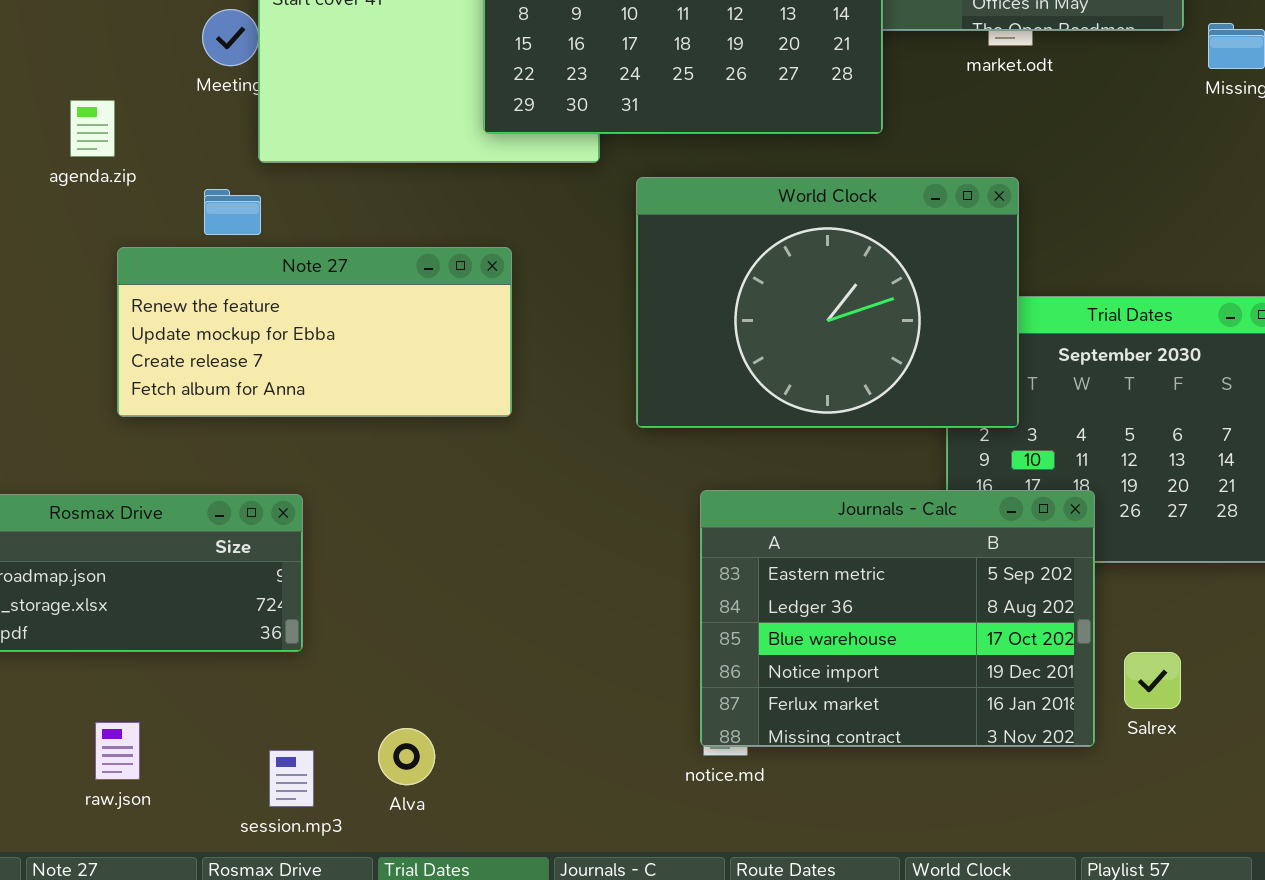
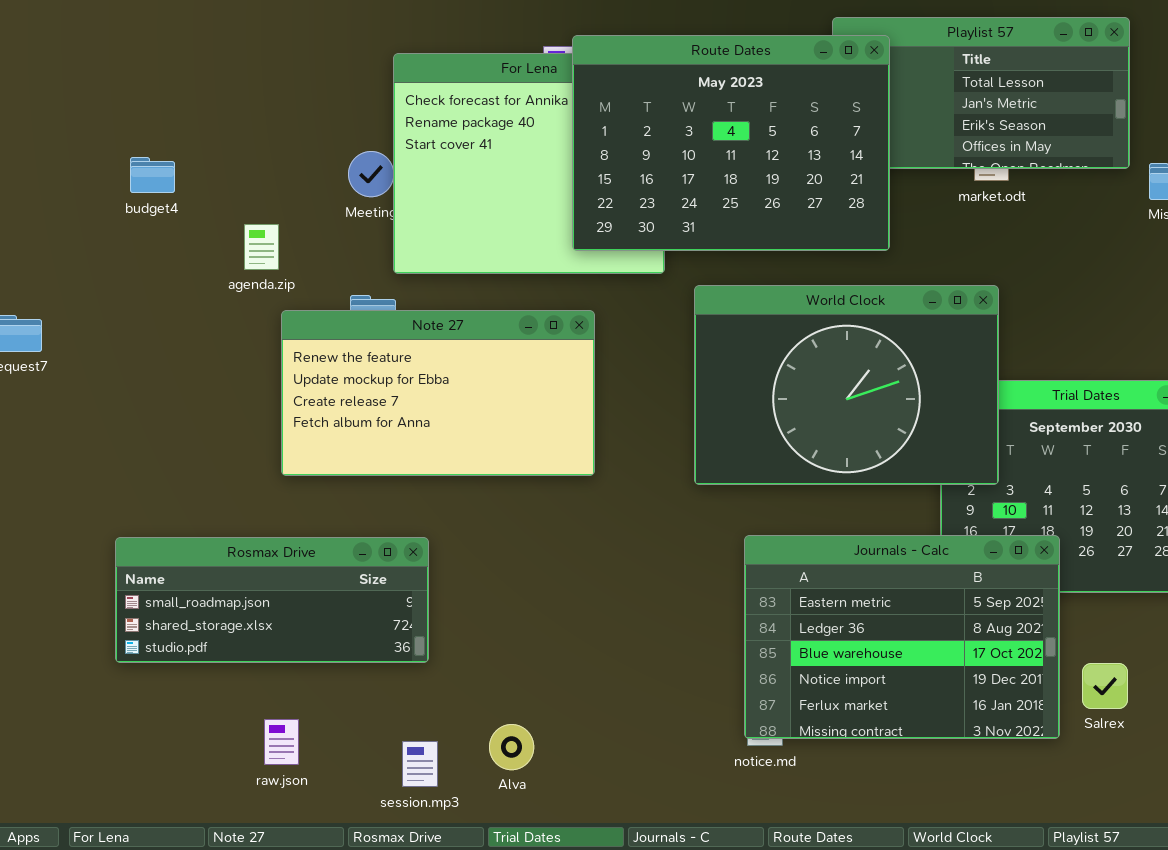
Note 27: [117,247,512,417] -> [281,310,595,476], resized

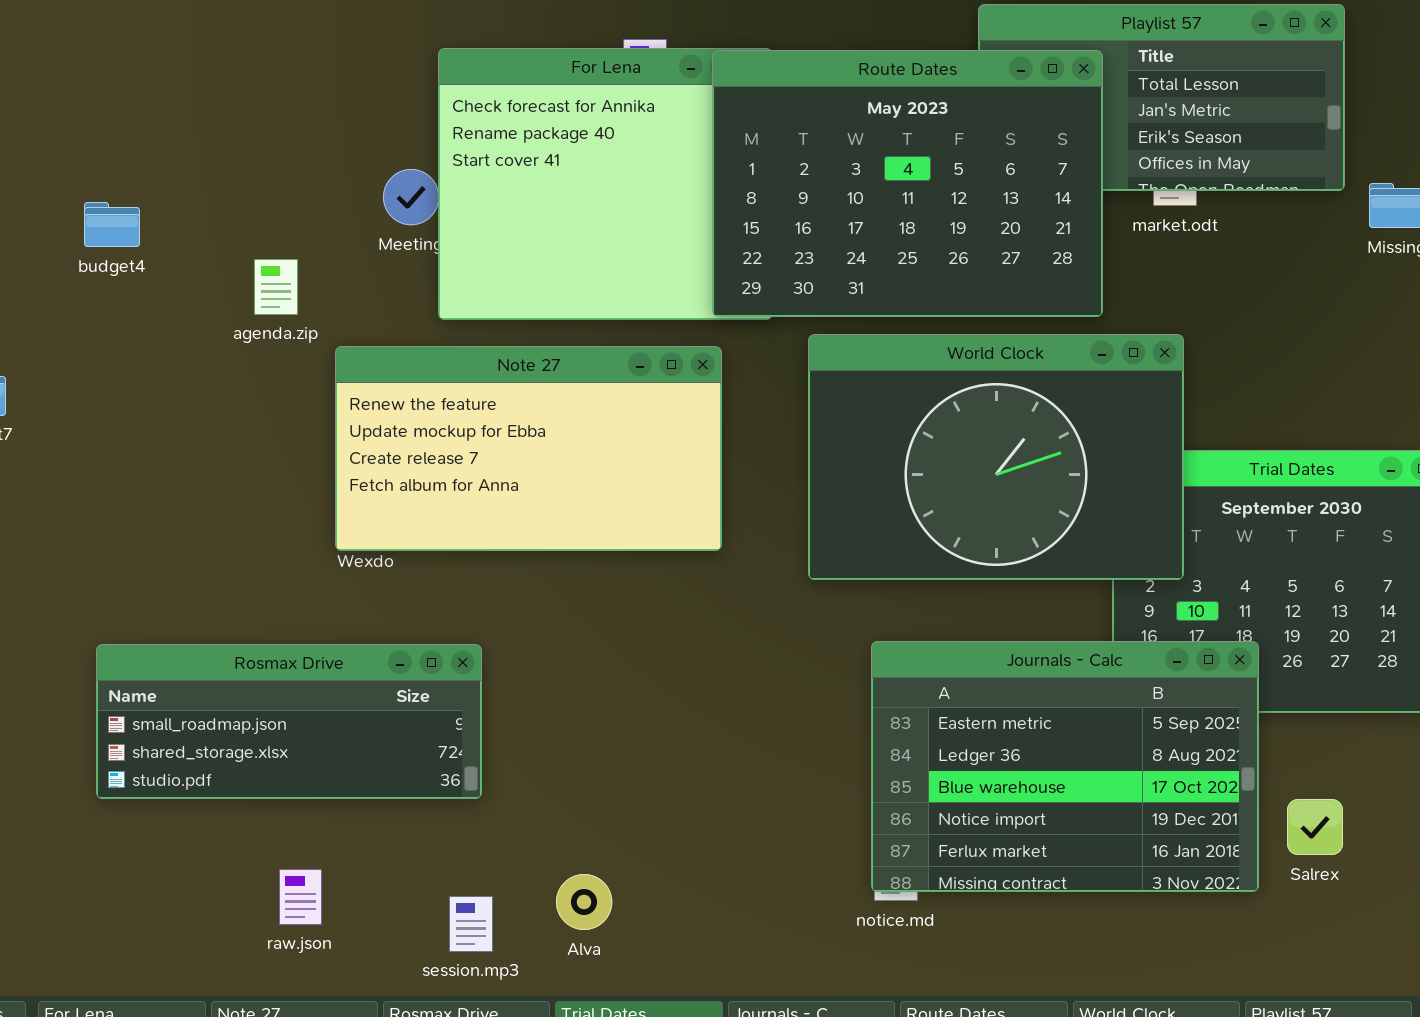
Route Dates: [572,35,890,251] -> [712,50,1103,317], moved
budget4: [130,157,175,193] -> [84,202,140,247], moved
Note 27: [281,310,595,476] -> [335,346,722,551], moved

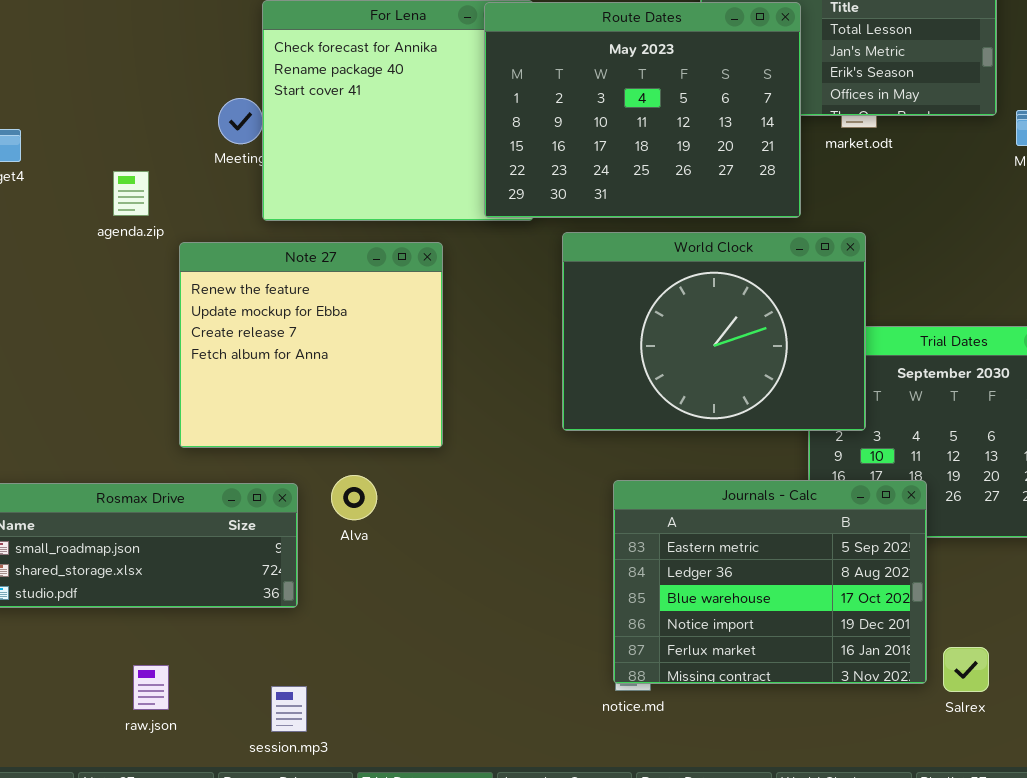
Note 27: [335,346,722,551] -> [179,242,443,448], resized
Salrex: [1287,799,1343,855] -> [943,647,989,692], moved
Alva: [556,874,612,930] -> [331,475,377,520], moved

